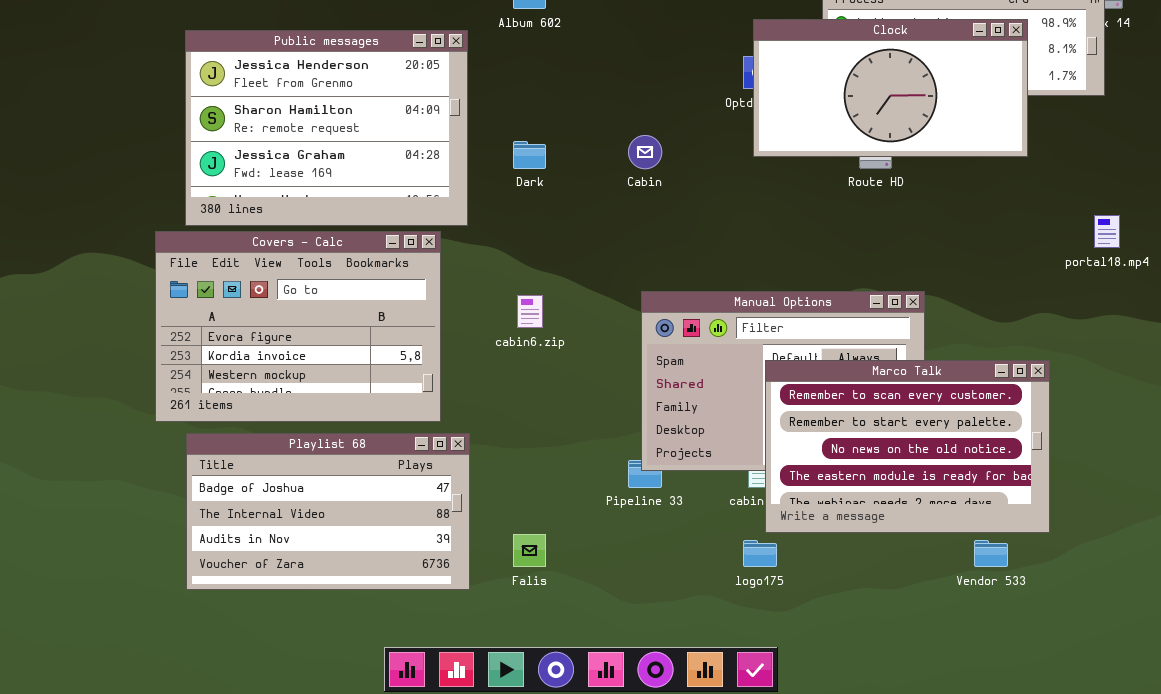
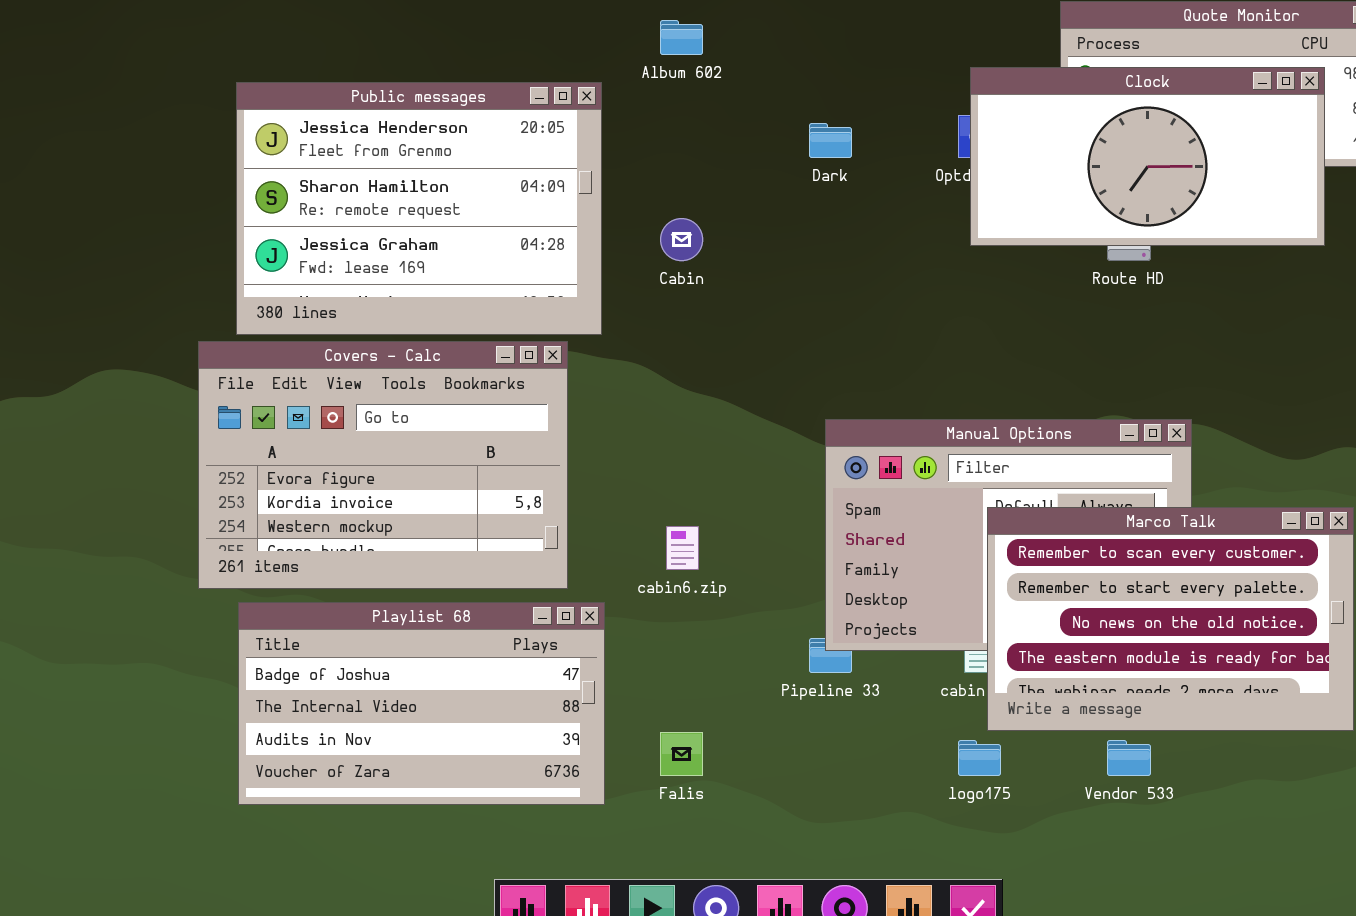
Cabin: [628,135,662,169] -> [660,218,703,261], moved
Dark: [513,141,546,169] -> [809,123,852,158], moved
cabin6.zip: [517,295,543,328] -> [666,526,699,570], moved
Vendor 533: [974,540,1008,567] -> [1107,740,1151,776], moved

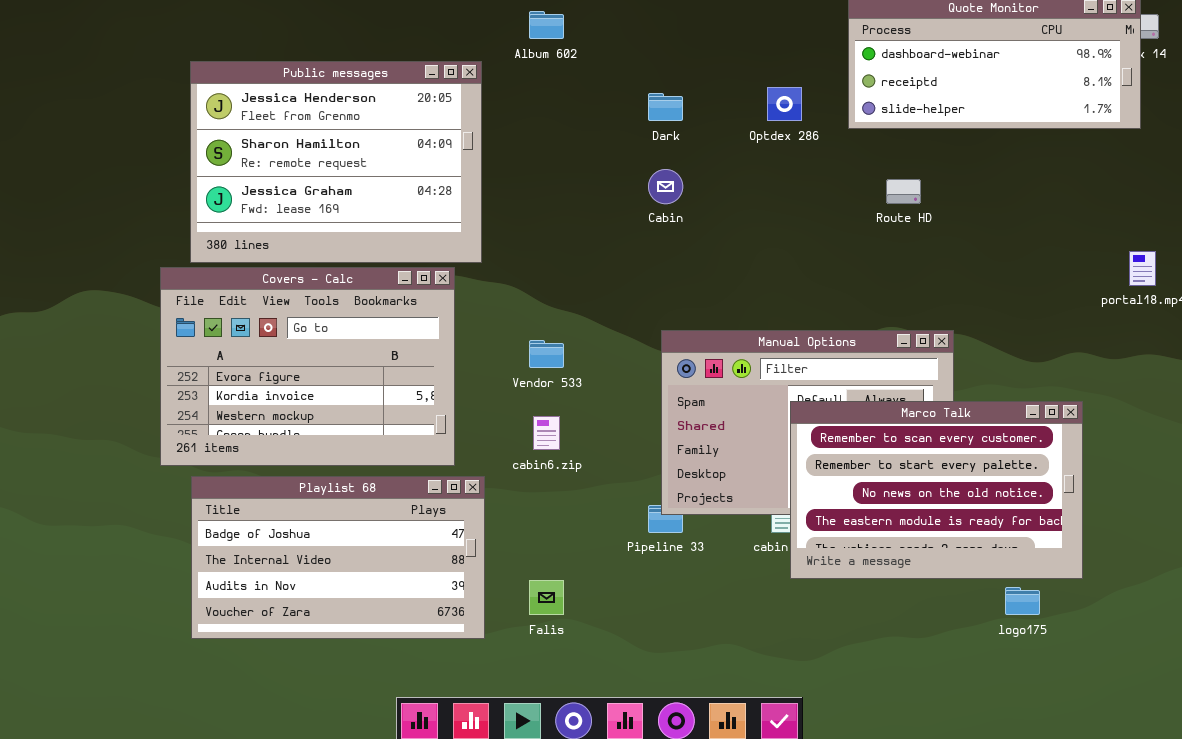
Clock: [970,67,1325,246] -> none, closed
Cabin: [660,218,703,261] -> [648,169,683,204], moved
logo175: [958,740,1001,776] -> [1005,587,1040,615], moved
Vendor 533: [1107,740,1151,776] -> [529,340,564,368], moved

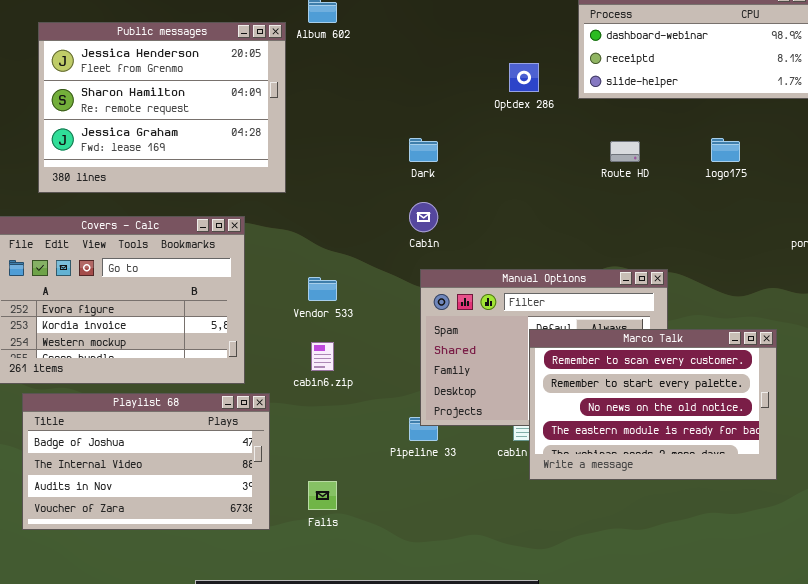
Public messages: [190,61,482,263] -> [38,22,286,193], moved
Dark: [648,93,683,121] -> [409,138,438,162], moved
Cabin: [648,169,683,204] -> [409,202,438,232], moved
logo175: [1005,587,1040,615] -> [711,138,740,162], moved

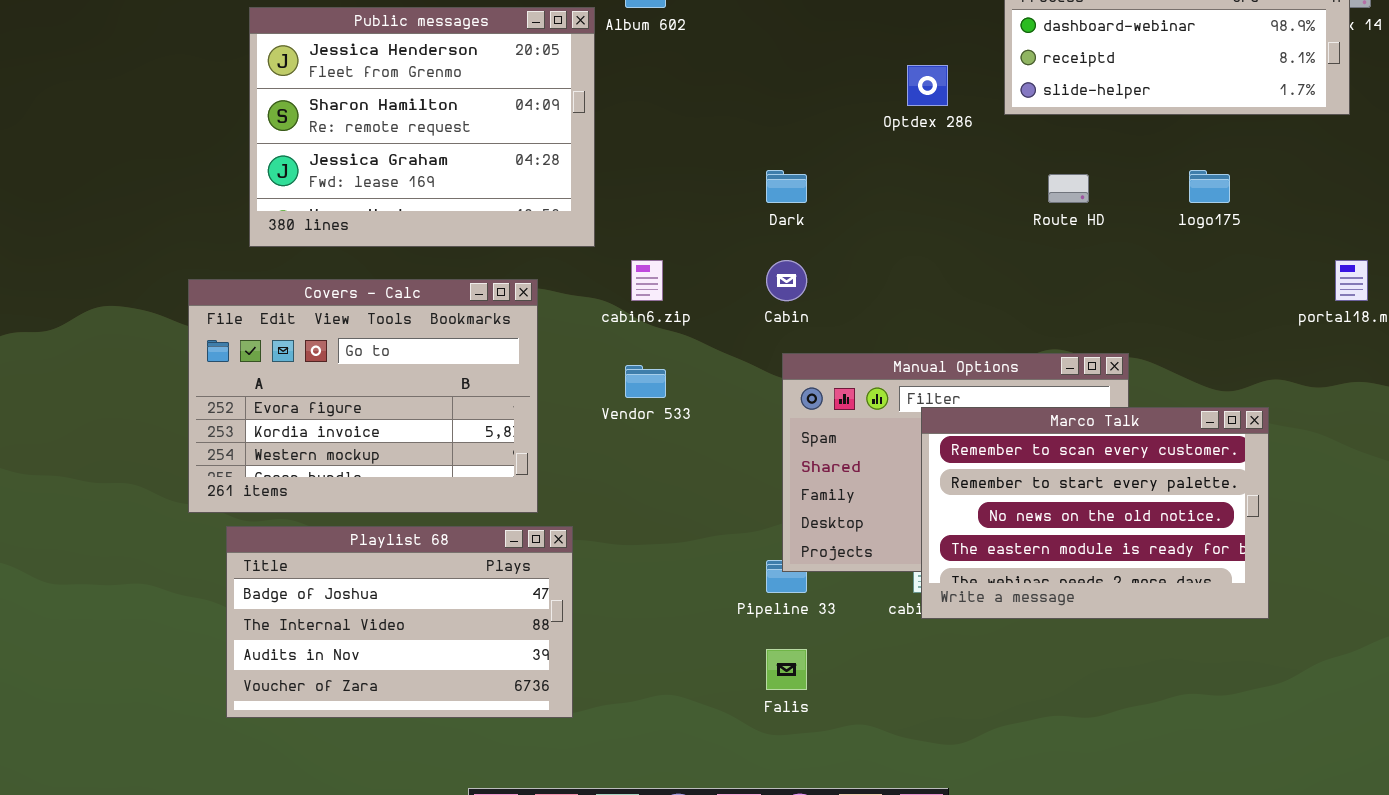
Marco Talk: [529,329,777,480] -> [921,407,1269,619], moved
cabin6.zip: [311,342,334,371] -> [631,260,663,301], moved
Falis: [308,481,337,510] -> [766,649,807,690], moved

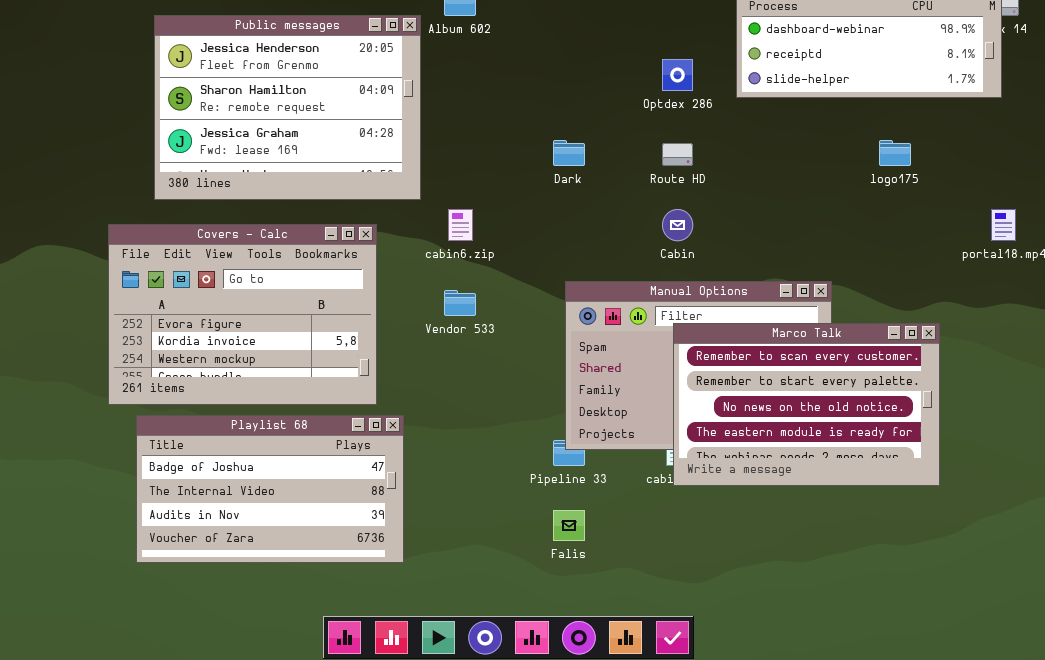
Route HD: [1048,174,1089,203] -> [662,143,693,166], moved
Cabin: [766,260,807,301] -> [662,209,693,241], moved

